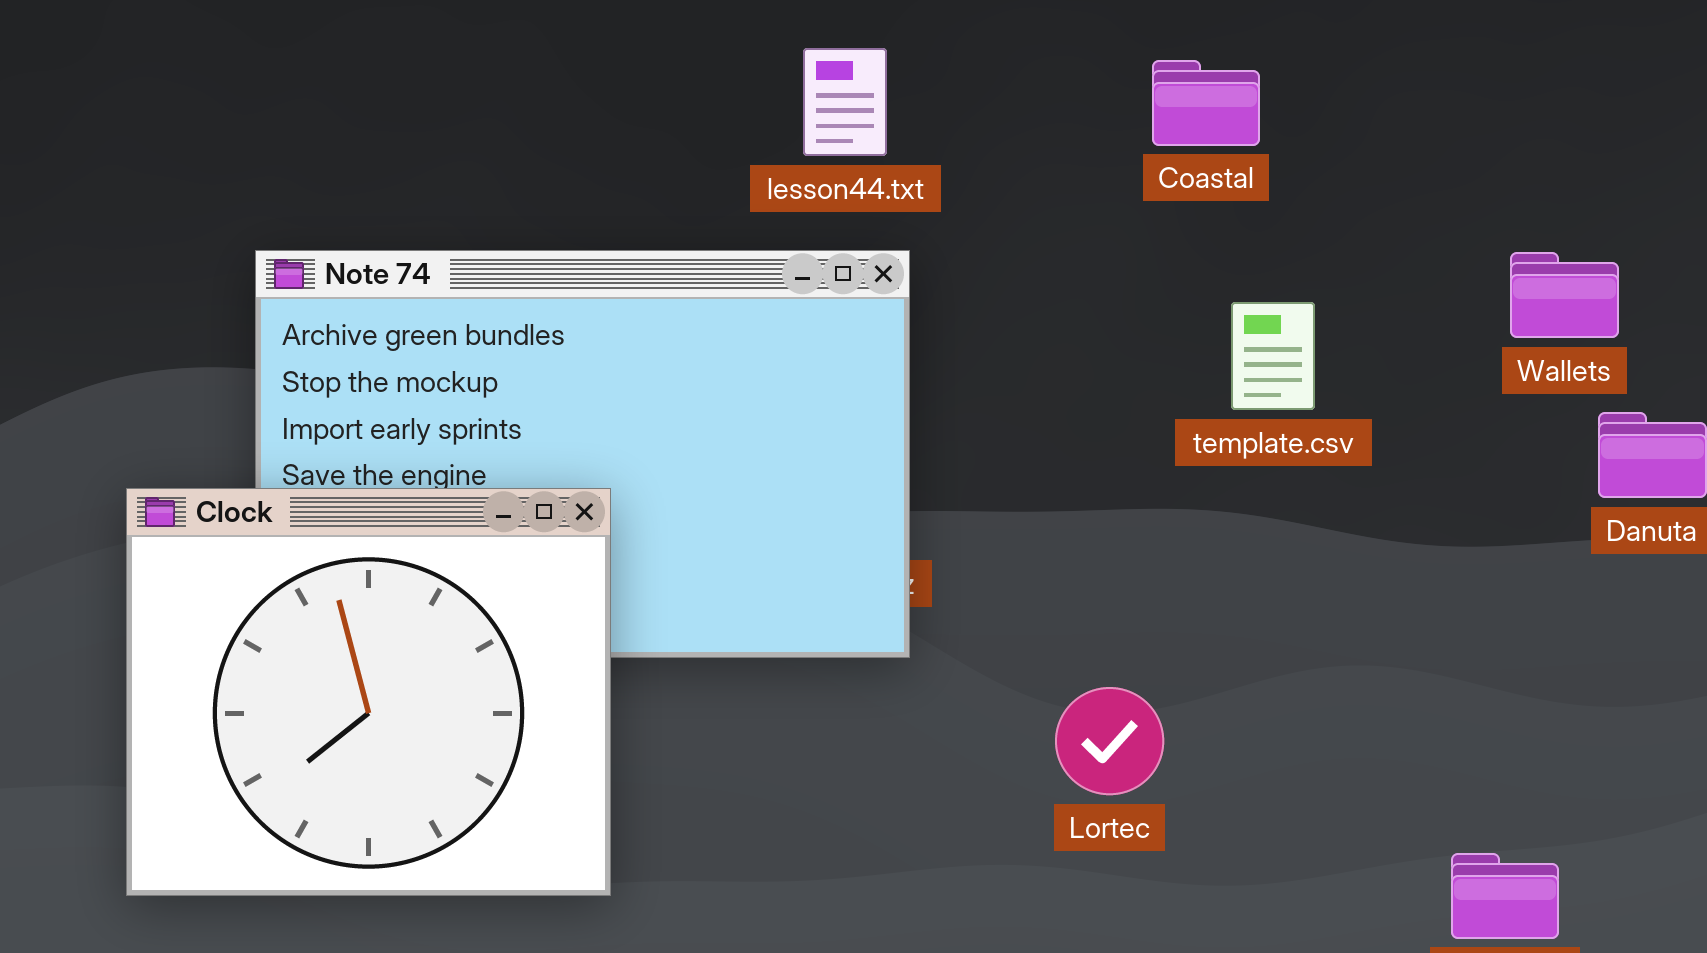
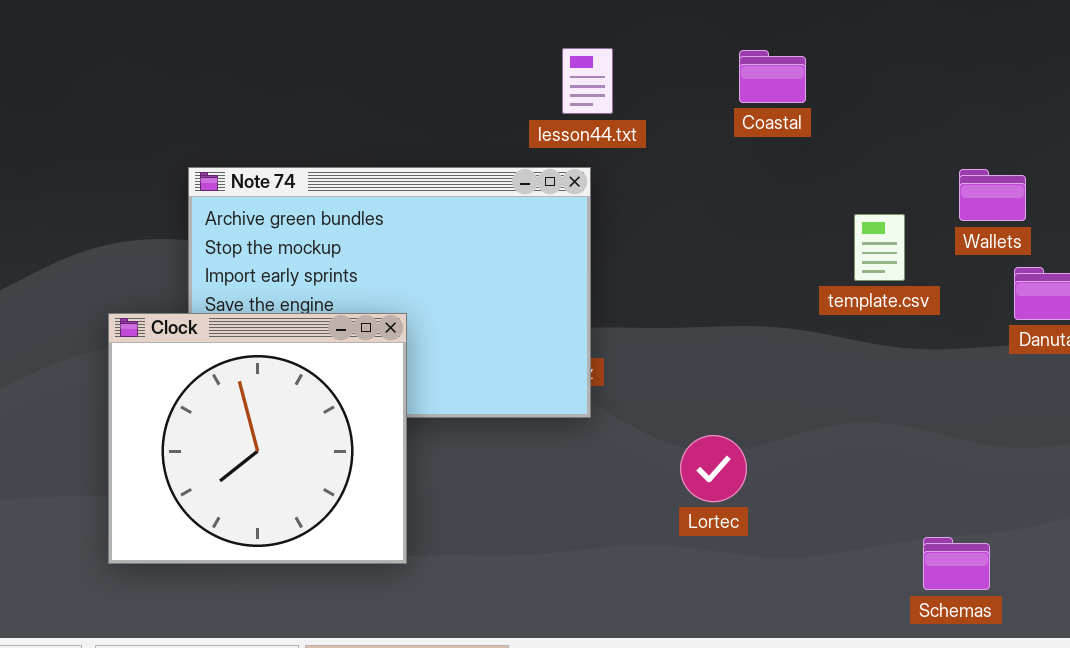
lesson44.txt: [803,48,887,156] -> [562,48,613,114], moved
template.csv: [1231,302,1315,410] -> [854,214,905,281], moved

